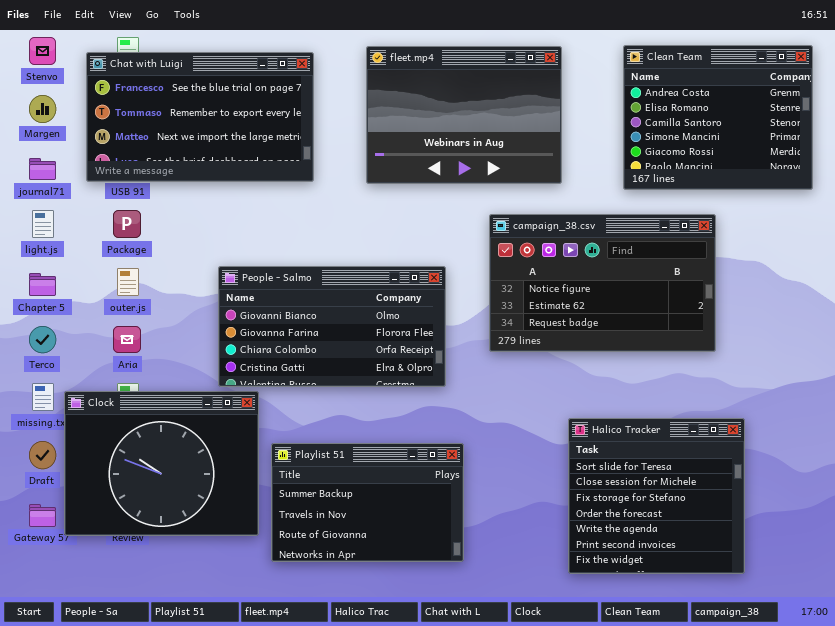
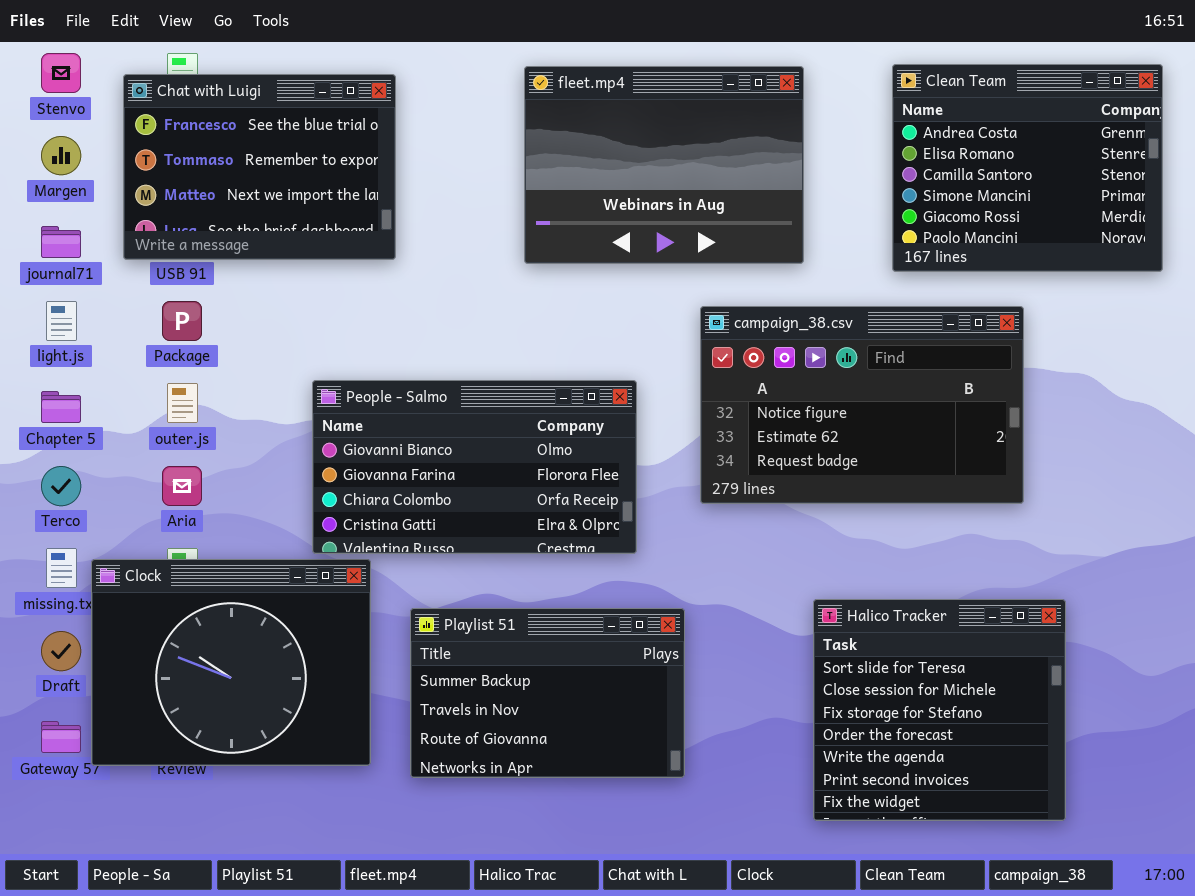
Chat with Luigi: [86,52,314,182] -> [123,74,396,260], resized
Playlist 51: [271,443,464,562] -> [410,608,685,778], moved

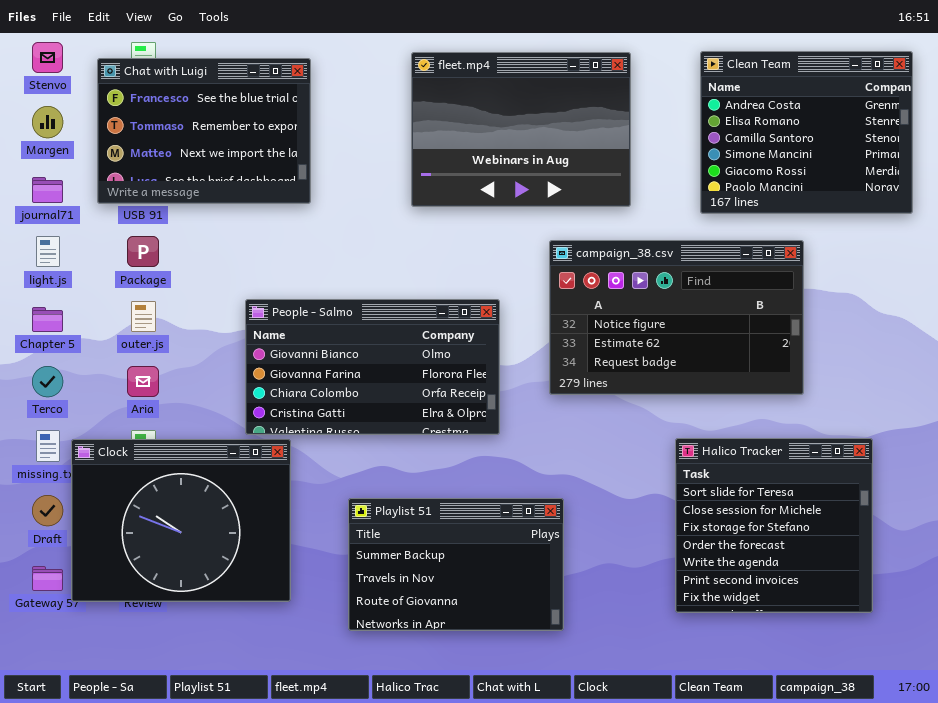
Halico Tracker: [813,599,1066,821] -> [675,438,873,613], moved
Playlist 51: [410,608,685,778] -> [348,498,564,631], moved

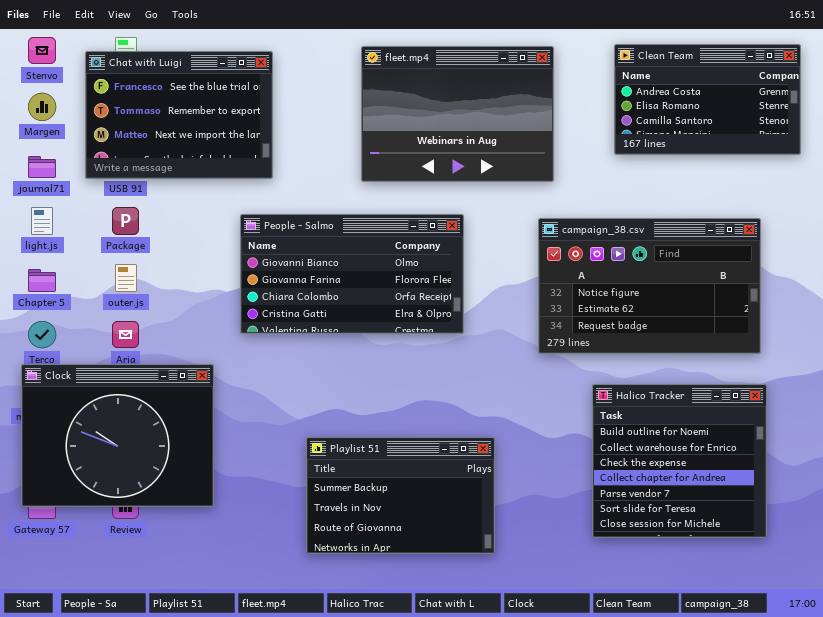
Clean Team: [700,51,913,214] -> [614,44,801,155], resized
campaign_38.csv: [549,240,804,395] -> [538,218,761,354], moved
People - Salmo: [245,299,500,435] -> [240,214,464,334], moved
Halico Tracker: [675,438,873,613] -> [592,384,767,538], scrolled up 5 rows
Clock: [71,439,291,602] -> [21,364,214,507], moved

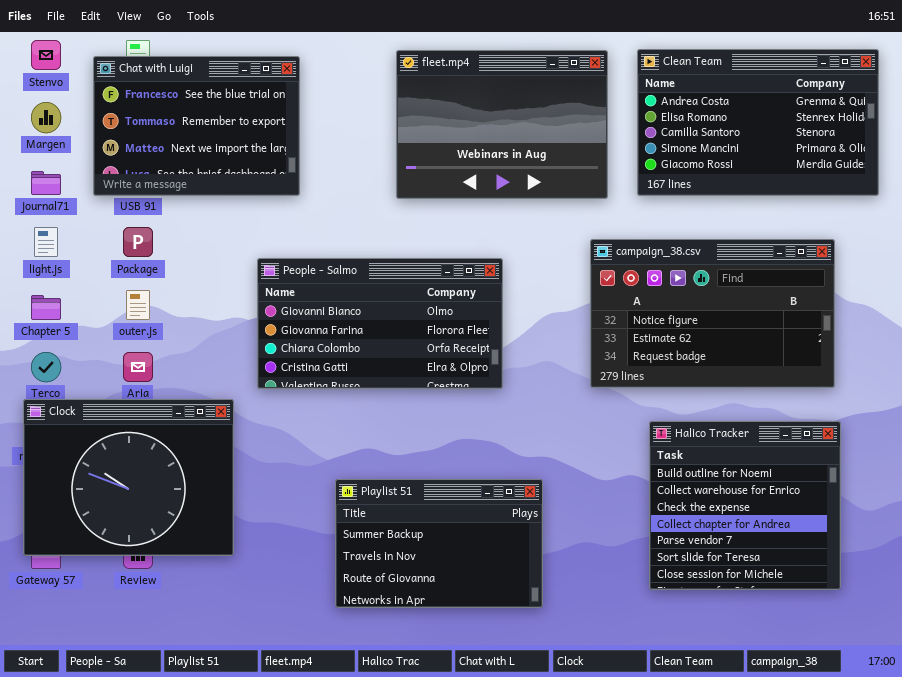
Clean Team: [614,44,801,155] -> [637,49,879,196], resized
People - Salmo: [240,214,464,334] -> [257,258,503,389], moved

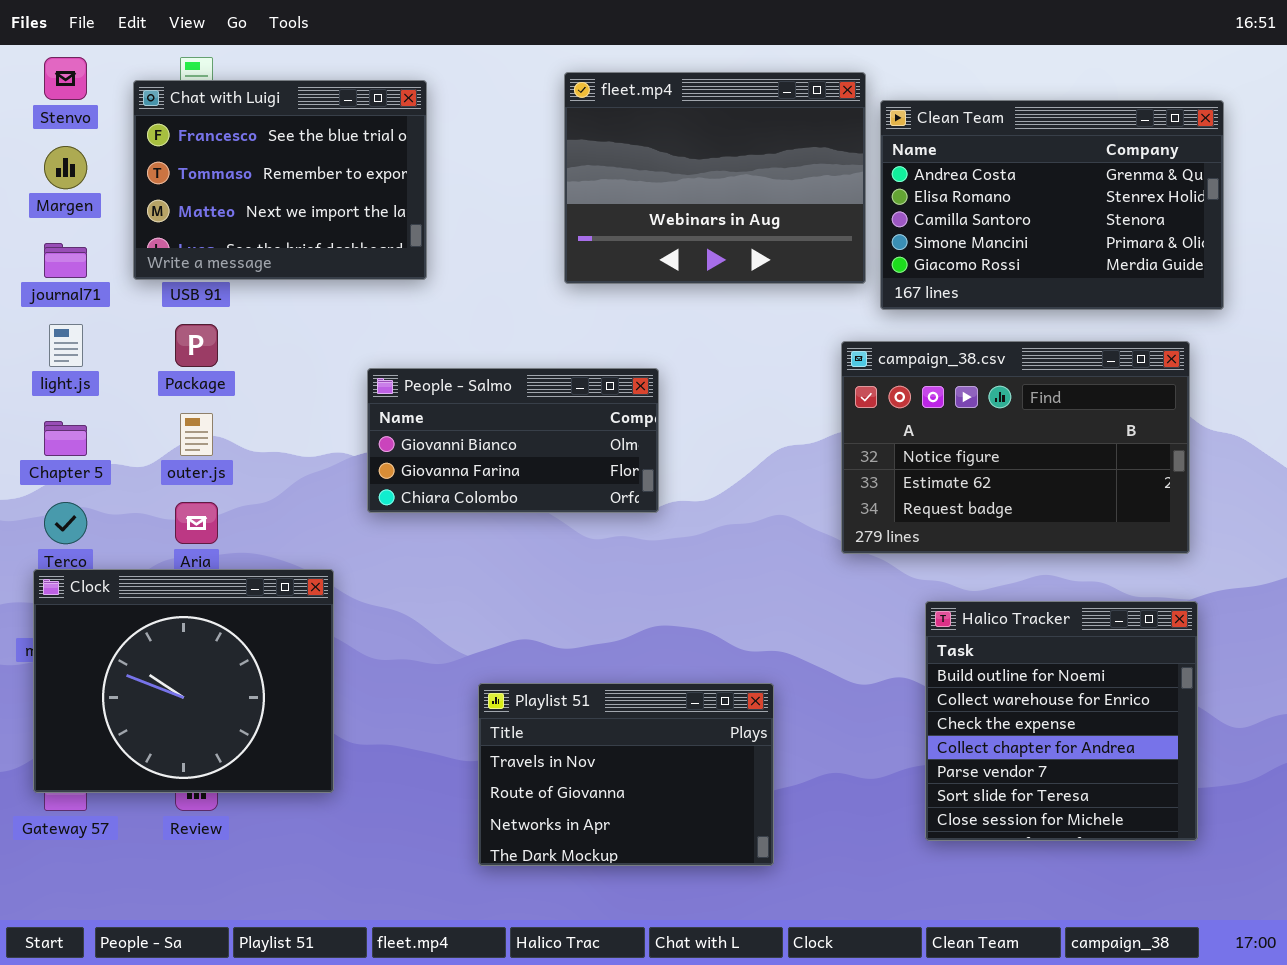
Clean Team: [637,49,879,196] -> [880,100,1224,310], moved
People - Salmo: [257,258,503,389] -> [367,368,659,513], resized
Playlist 51: [335,479,543,608] -> [478,683,774,866], scrolled down 1 row

